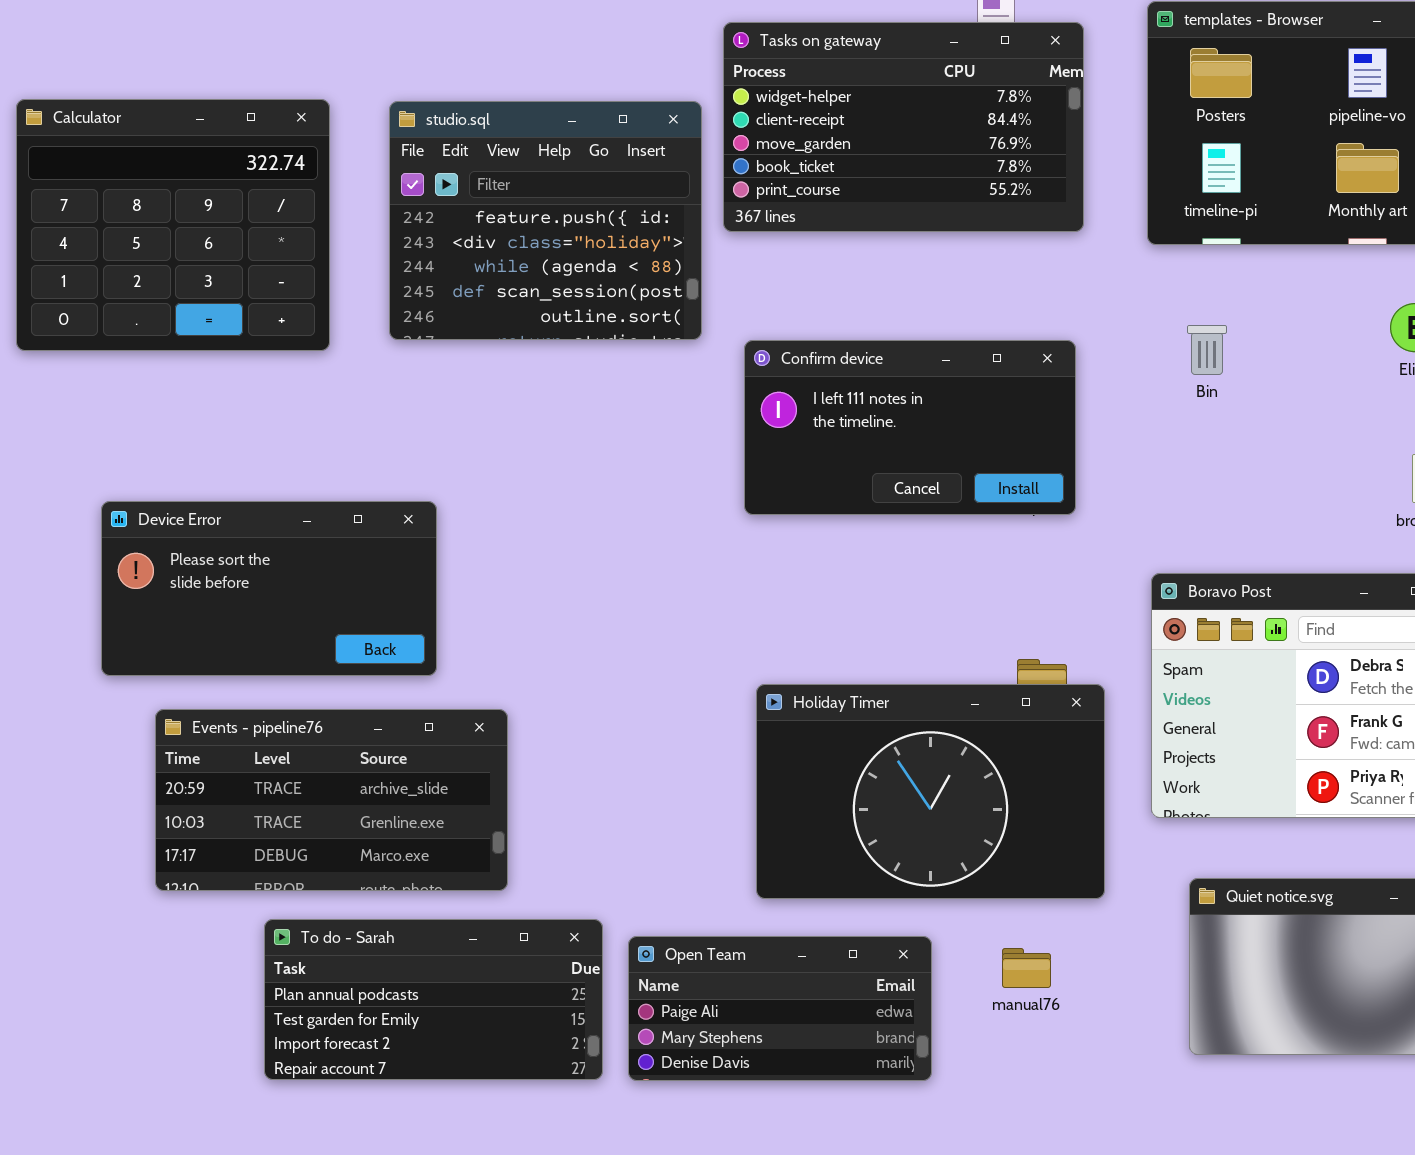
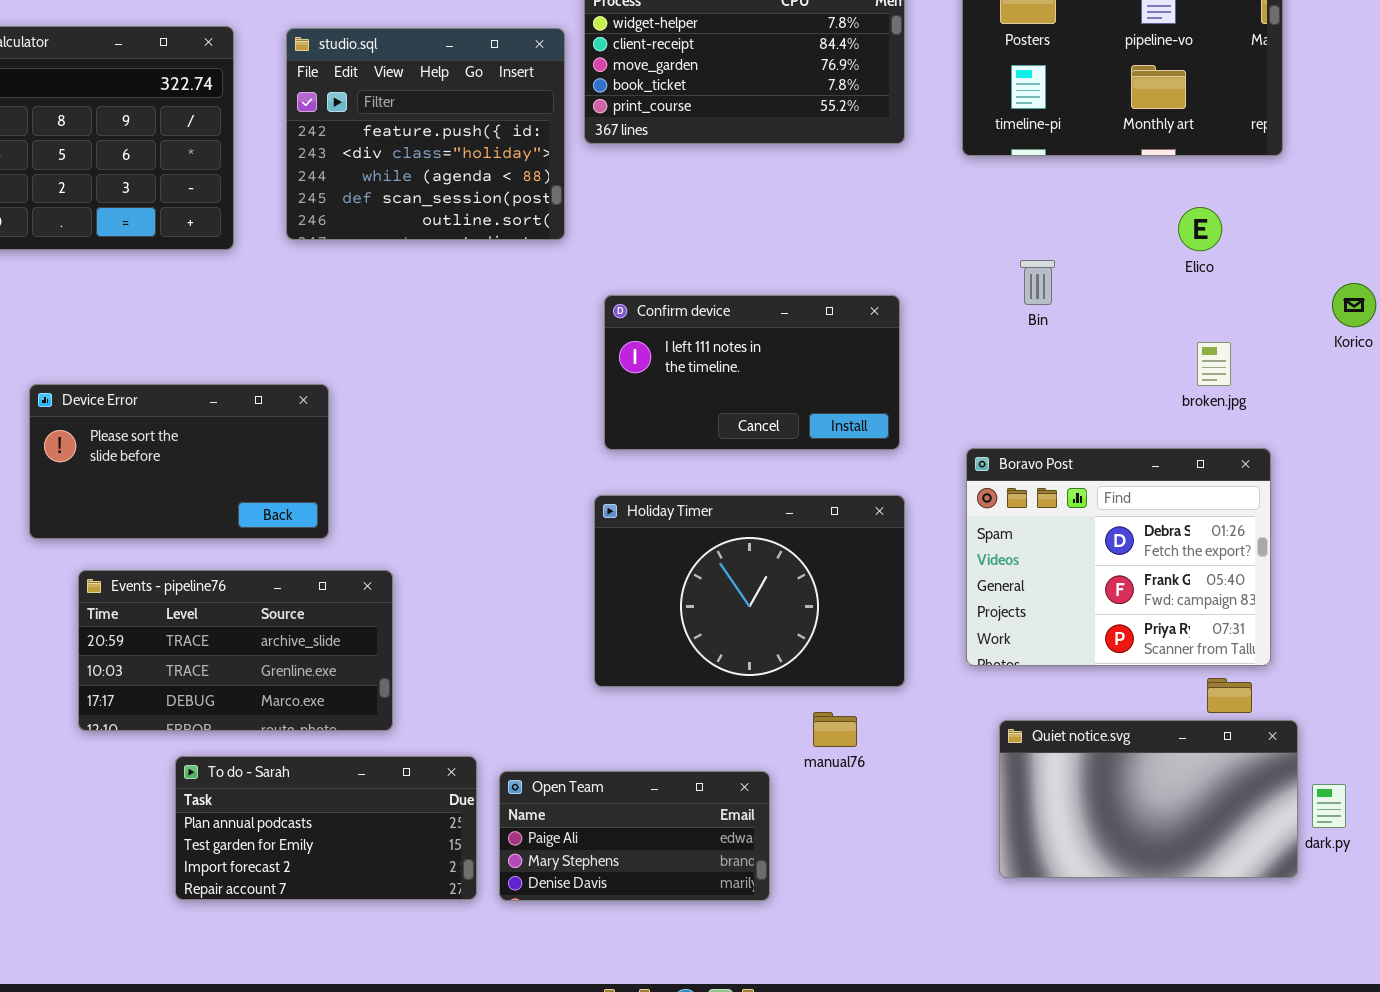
Bin: [1187,325,1227,375] -> [1020,260,1055,305], moved
Confirm device: [744,340,1076,515] -> [604,295,900,450], moved
Holiday Timer: [756,684,1105,899] -> [594,495,905,687], moved
manual76: [1002,948,1051,988] -> [813,712,857,747], moved

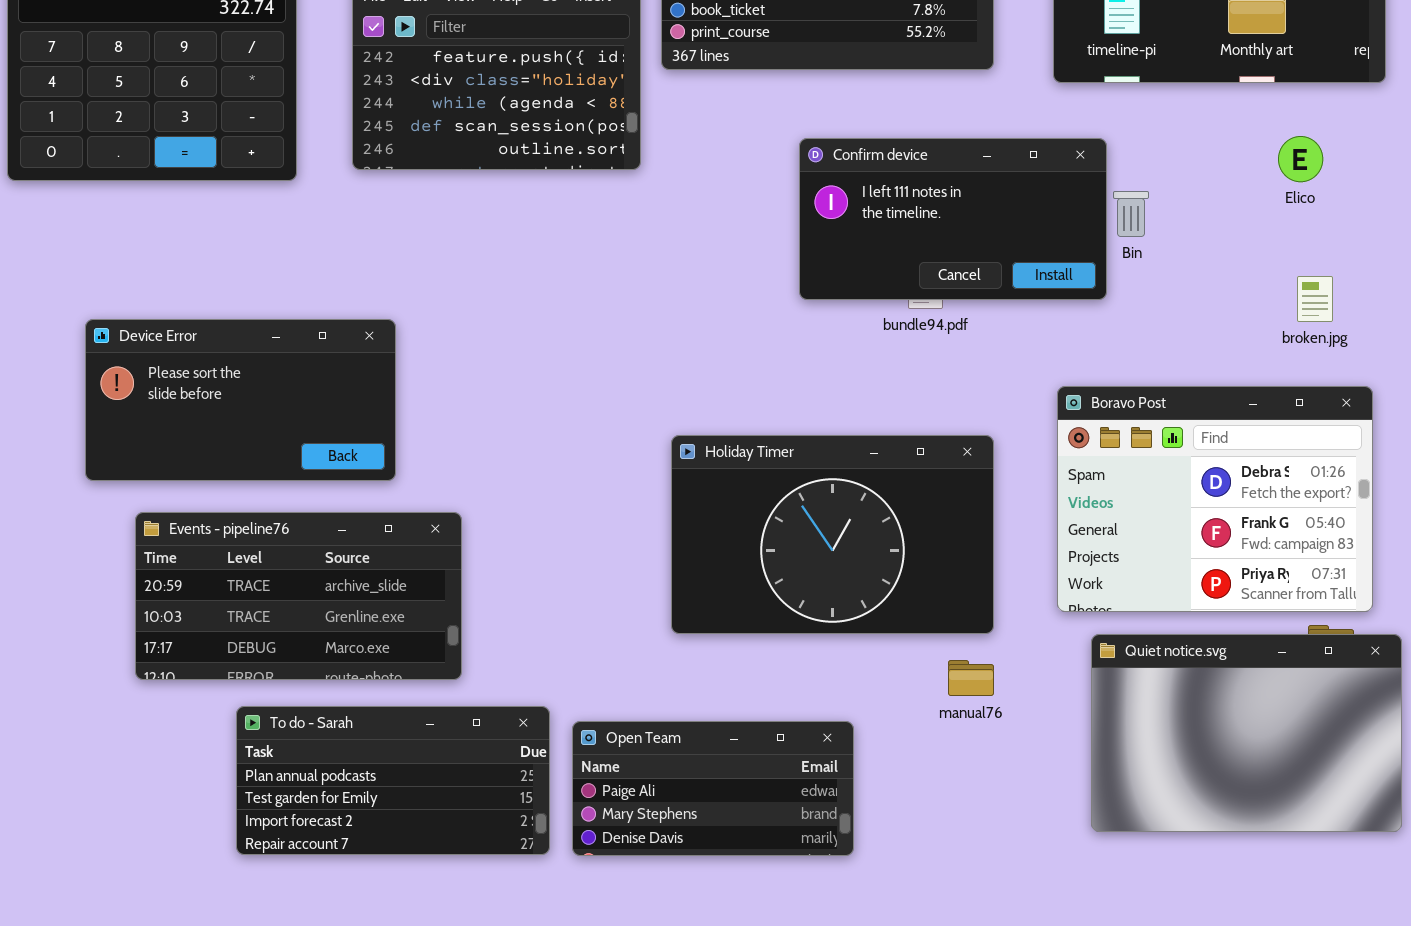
Confirm device: [604,295,900,450] -> [799,138,1107,300], moved
manual76: [813,712,857,747] -> [948,660,994,696], moved
Quiet notice.svg: [999,720,1298,878] -> [1091,634,1402,832], resized

